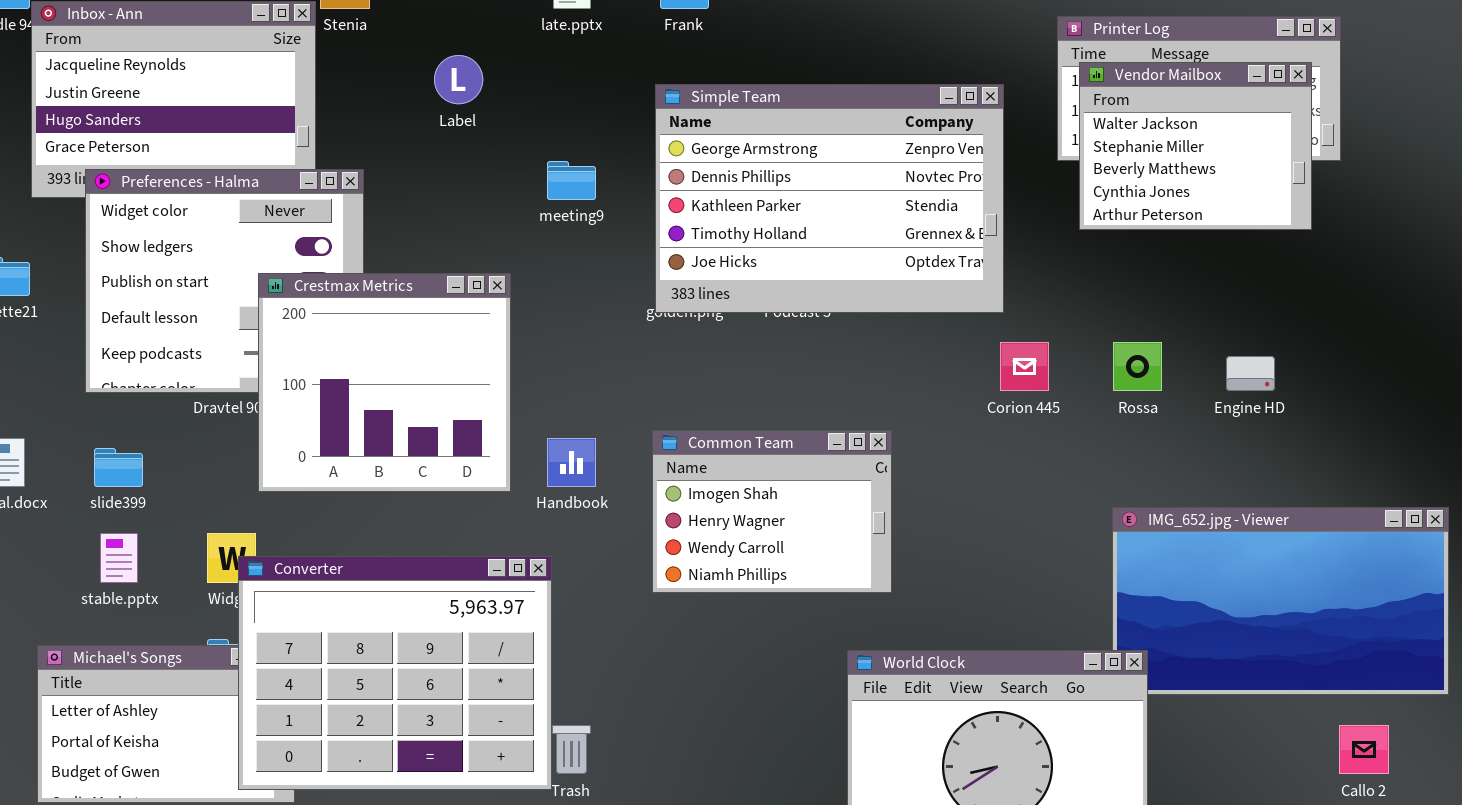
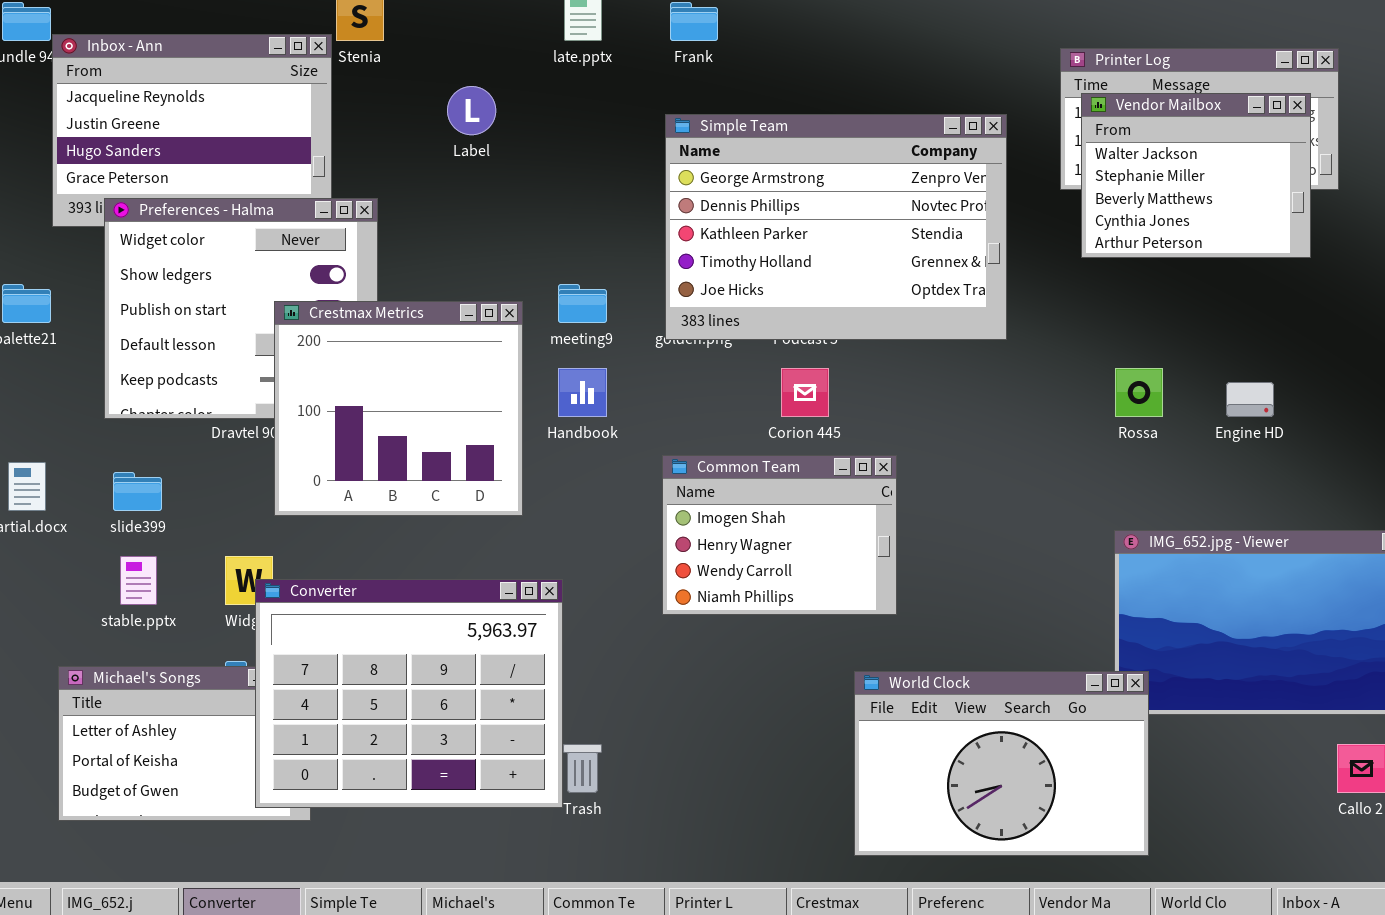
meeting9: [547,161,596,200] -> [558,284,607,323], moved
Corion 445: [1000,342,1049,391] -> [781,368,829,417], moved
Handbook: [547,438,596,487] -> [558,368,607,417], moved

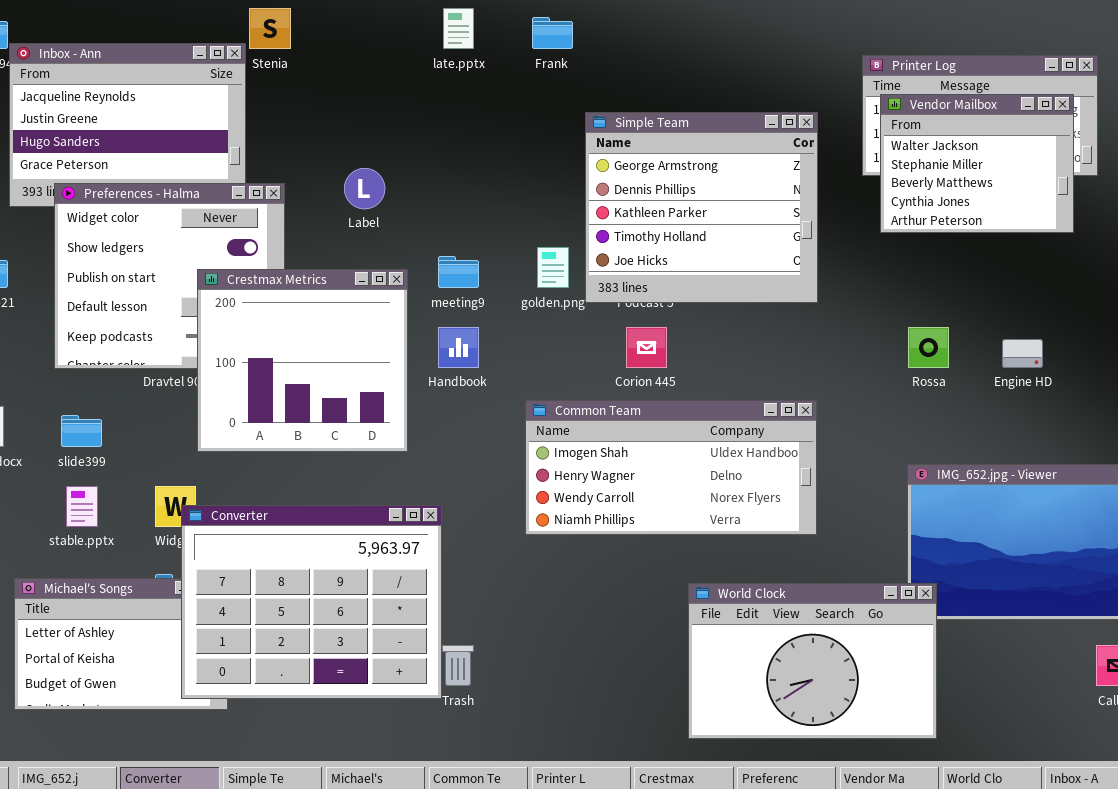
Label: [447,86,496,135] -> [344,168,385,209], moved
Simple Team: [665,114,1007,340] -> [585,112,818,303], resized
Common Team: [662,455,897,615] -> [525,400,817,535], resized

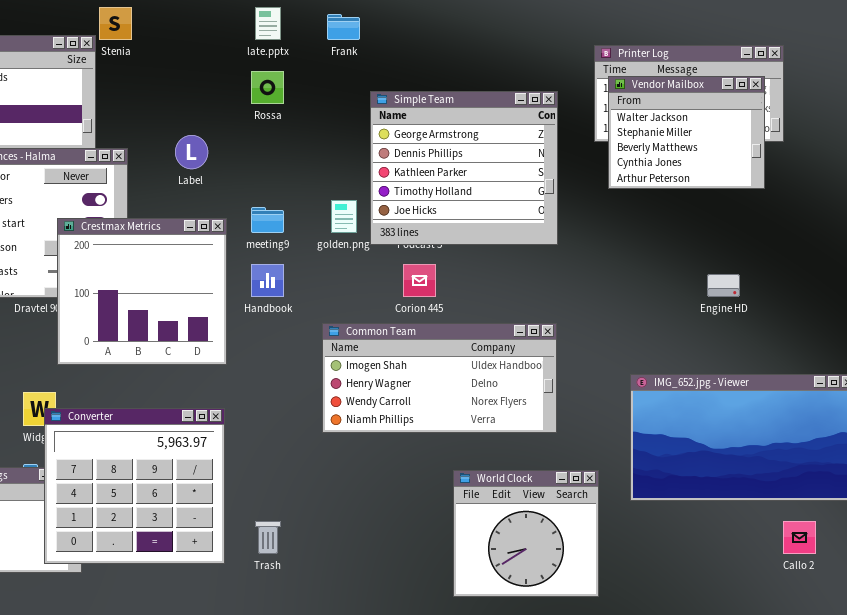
Rossa: [908,327,949,368] -> [251,71,284,104], moved
Converter: [181,505,442,699] -> [44,408,225,564], resized
World Clock: [688,583,937,739] -> [453,470,599,597], resized

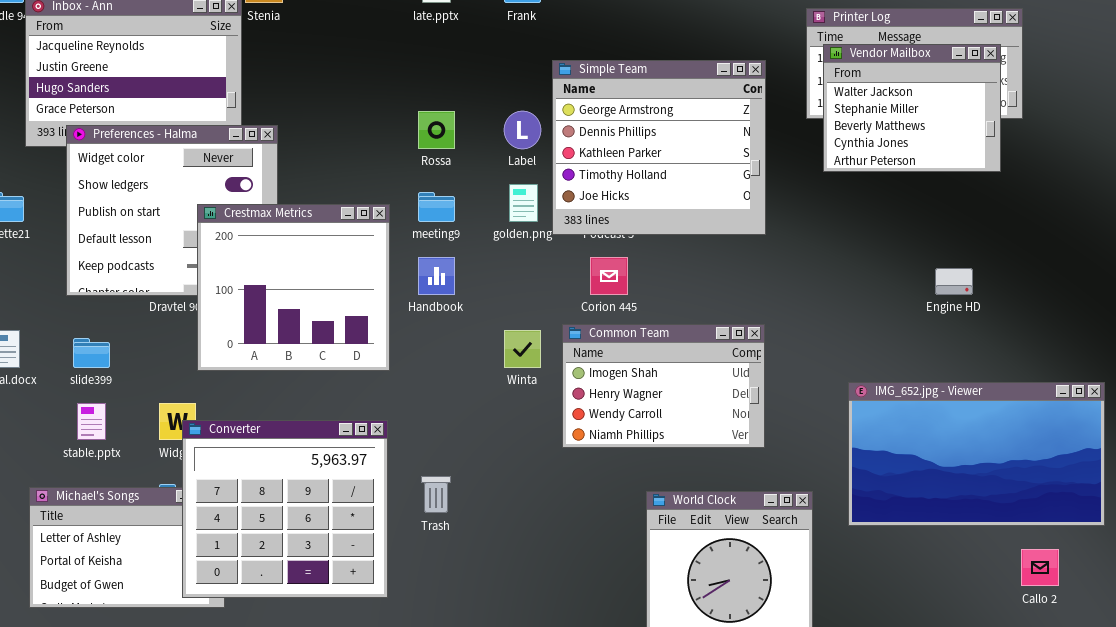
Rossa: [251,71,284,104] -> [418,111,455,149], moved
Label: [175,135,208,169] -> [504,111,541,149], moved
Common Team: [322,323,557,433] -> [562,324,765,448], resized
Trash: [255,521,281,554] -> [421,476,451,513], moved

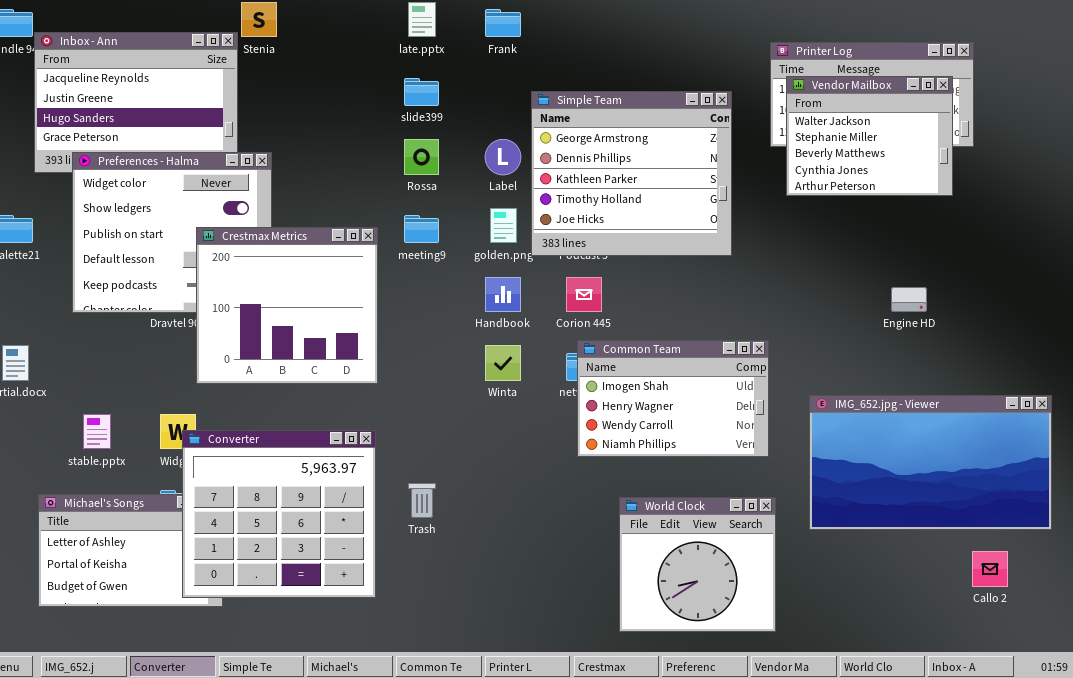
Handbook: [418,257,455,295] -> [485,277,521,312], moved
Common Team: [562,324,765,448] -> [577,340,769,457], moved
slide399: [73,338,110,368] -> [404,78,439,106], moved

